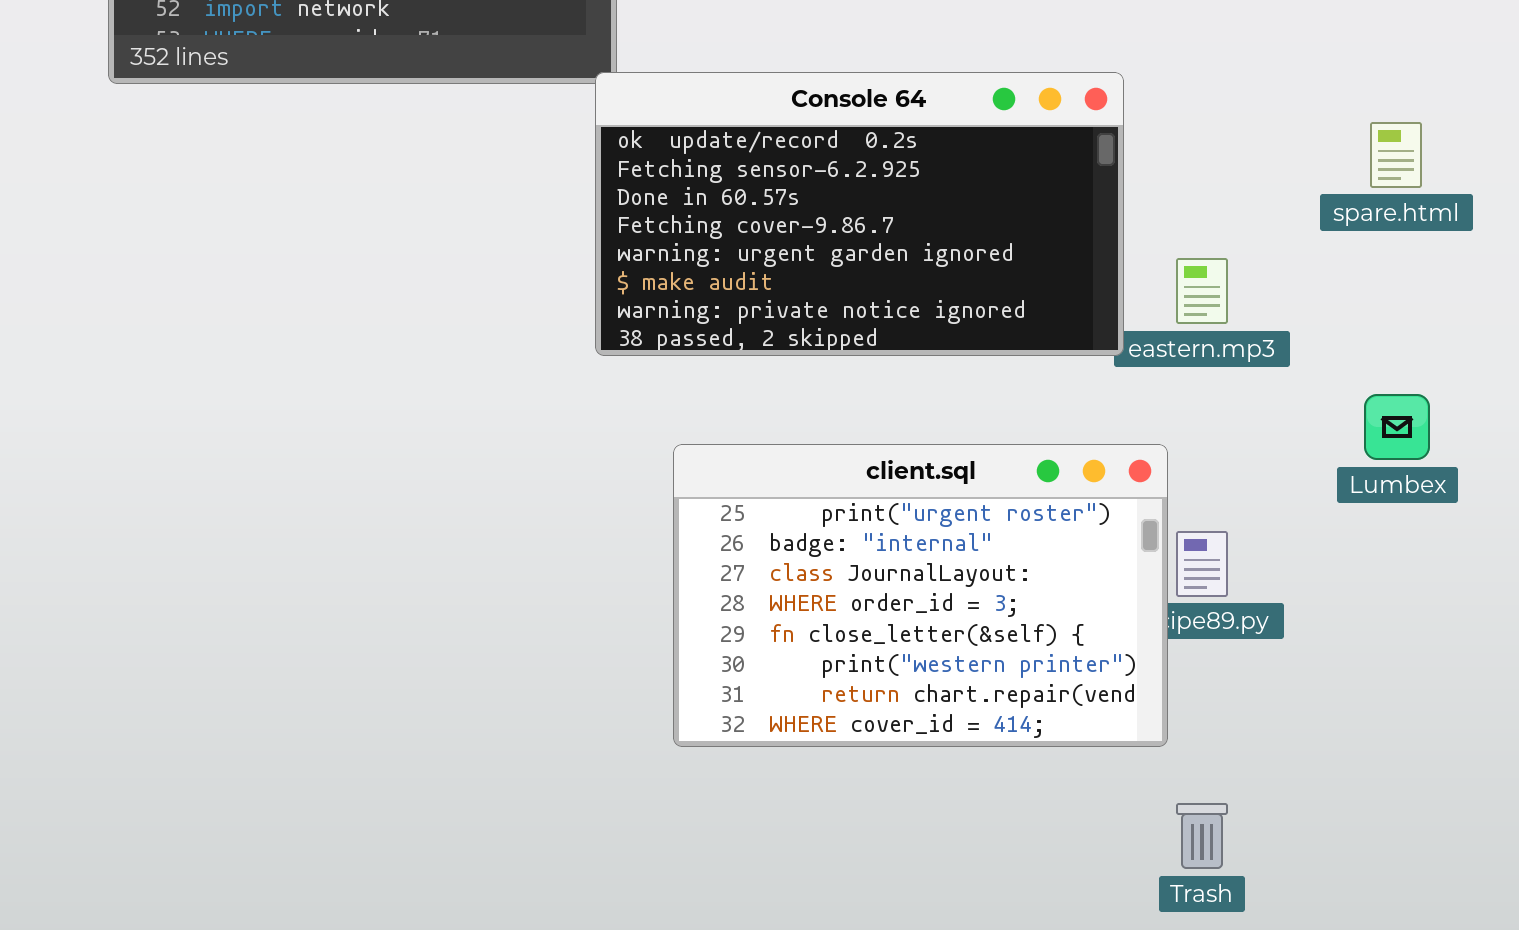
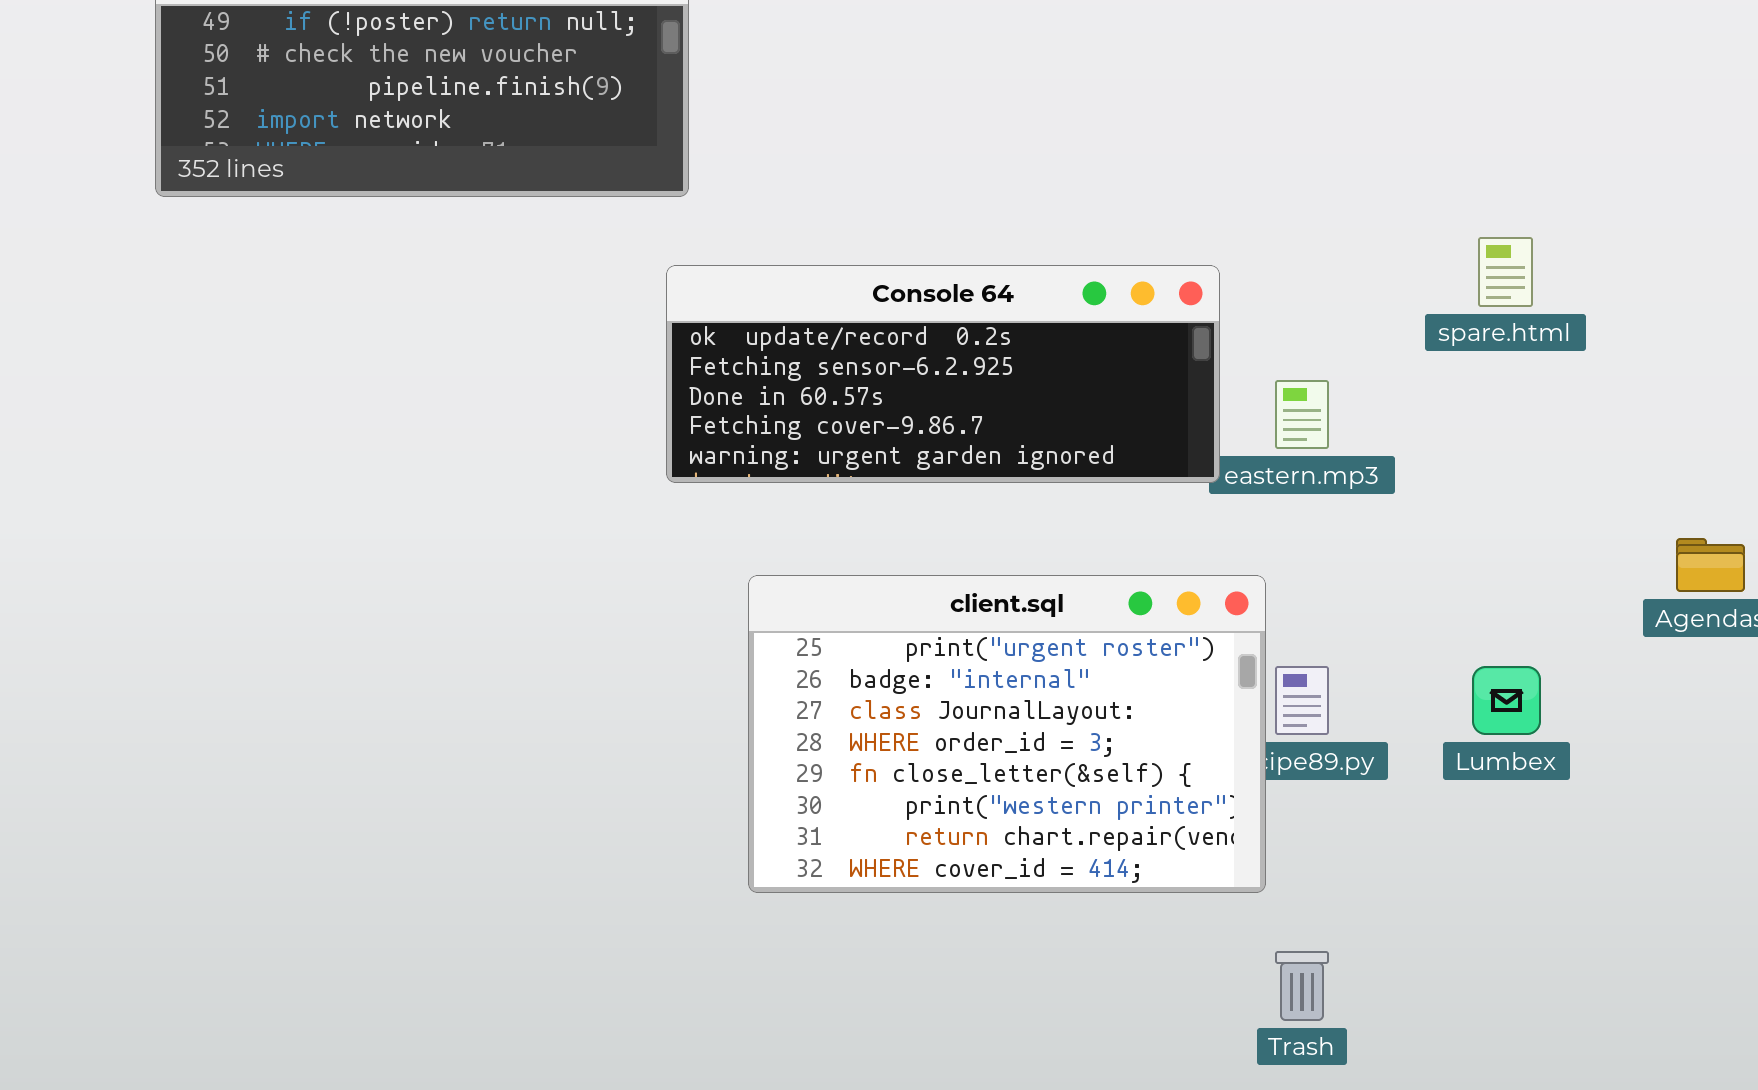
Console 64: [595,72,1124,356] -> [666,265,1220,483], resized
Lumbex: [1364,394,1430,460] -> [1472,666,1541,735], moved

